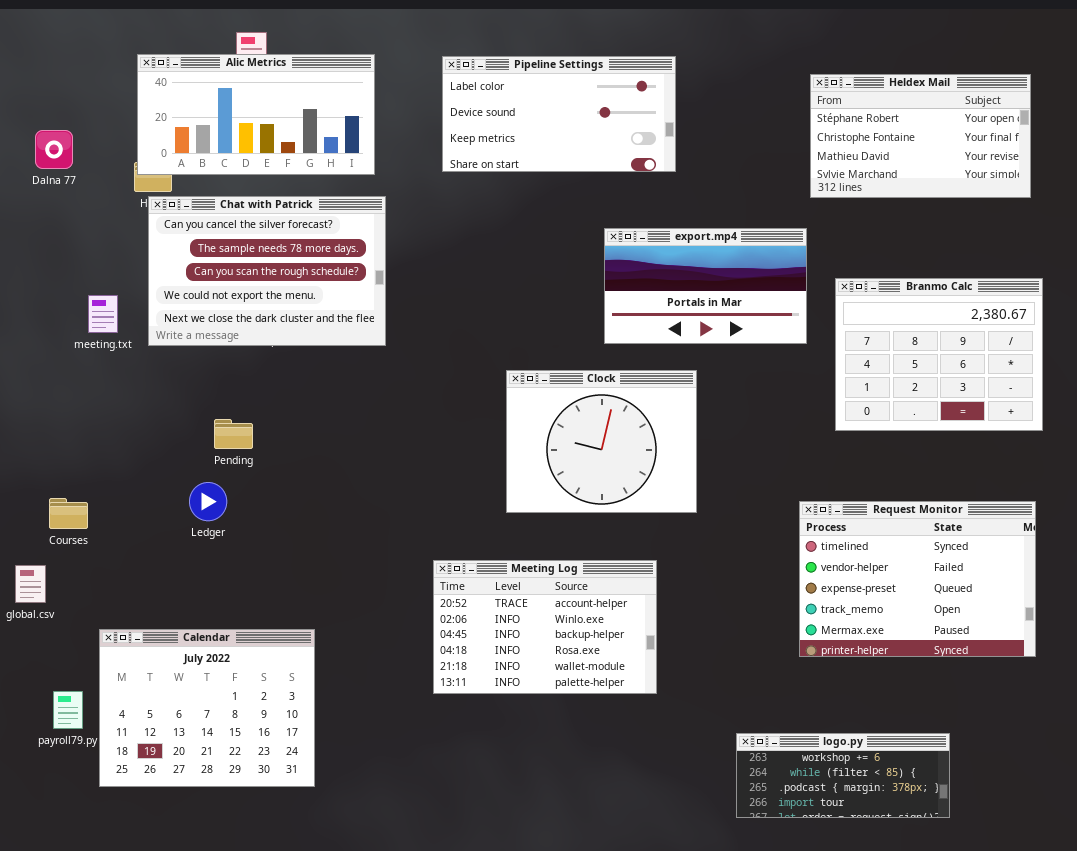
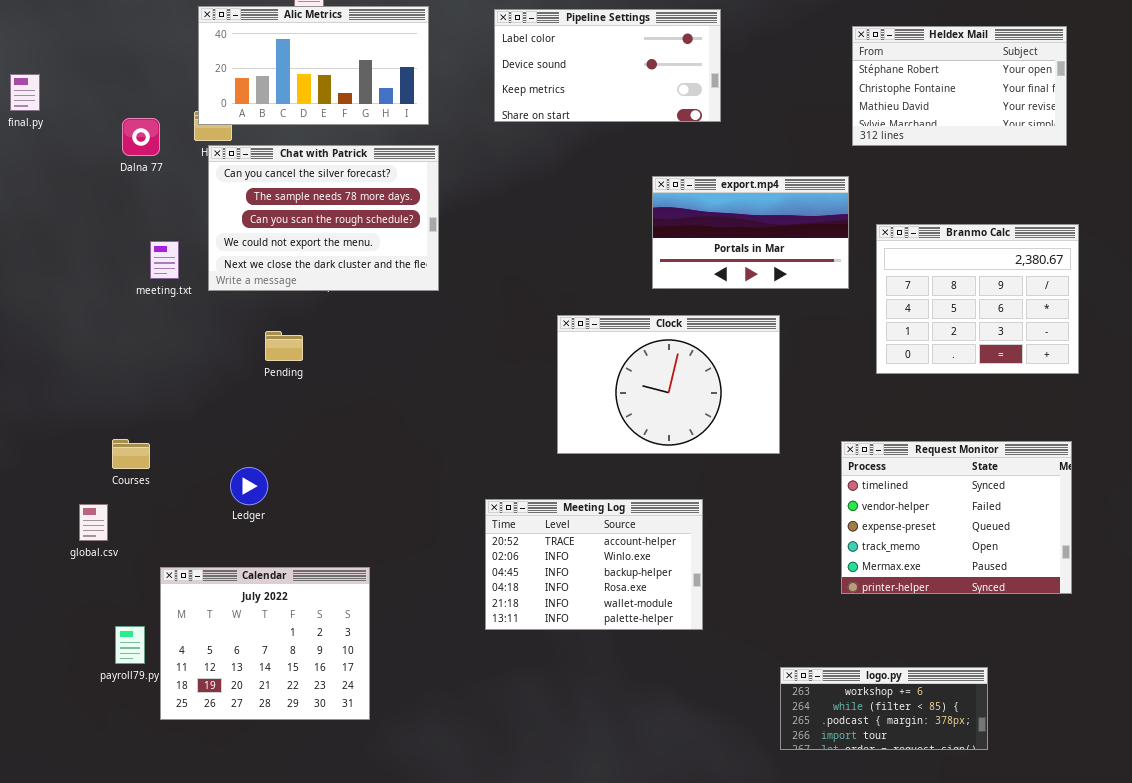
Dalna 77: [35,130,73,169] -> [122,118,160,156], moved
Clock: [506,370,697,513] -> [557,315,780,454], resized
Pending: [214,419,253,449] -> [265,331,303,361], moved
Ledger: [189,482,227,521] -> [230,467,268,505], moved

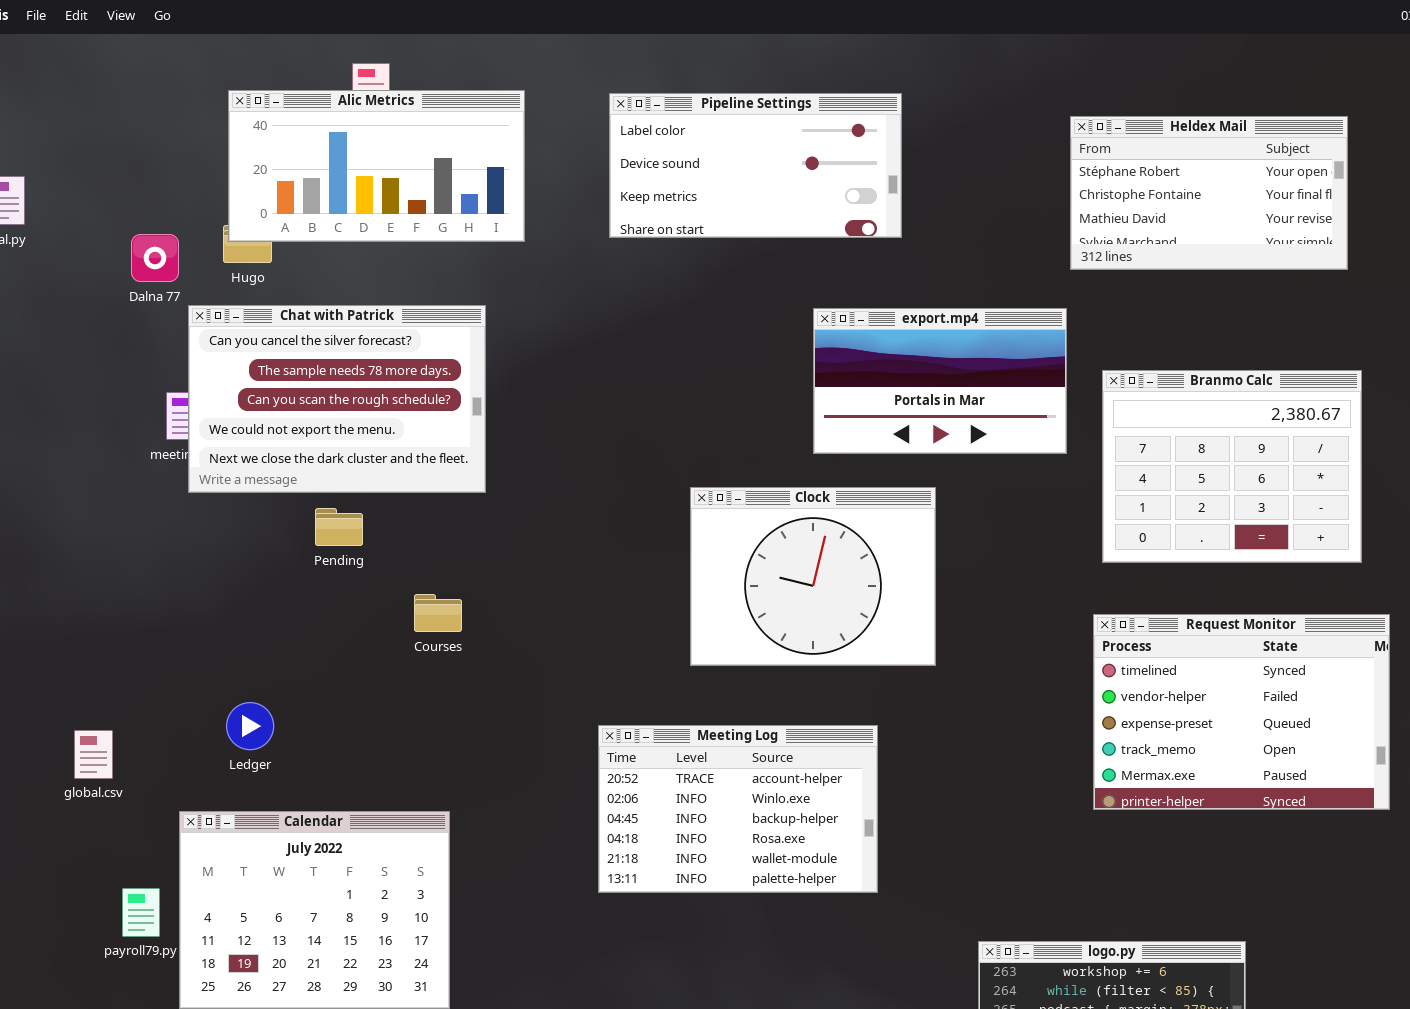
Chat with Patrick: [208,145,439,291] -> [188,305,486,493], moved
Clock: [557,315,780,454] -> [690,487,936,666], resized
Courses: [112,439,150,469] -> [414,594,462,632], moved
Request Monitor: [841,441,1072,594] -> [1093,614,1390,810], moved
Ledger: [230,467,268,505] -> [226,702,274,750], moved

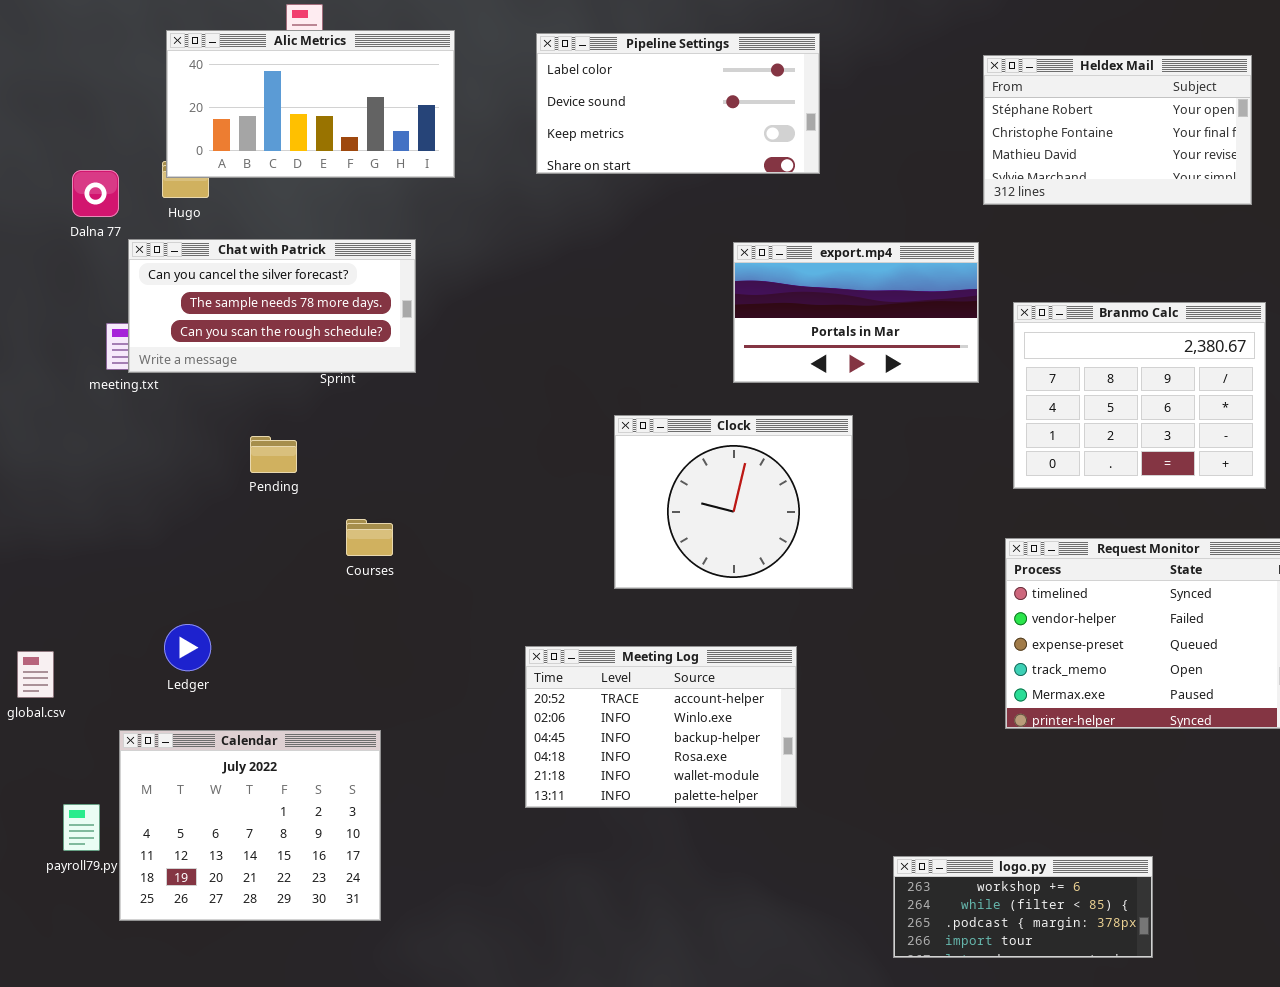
Chat with Patrick: [188,305,486,493] -> [128,239,416,373], resized

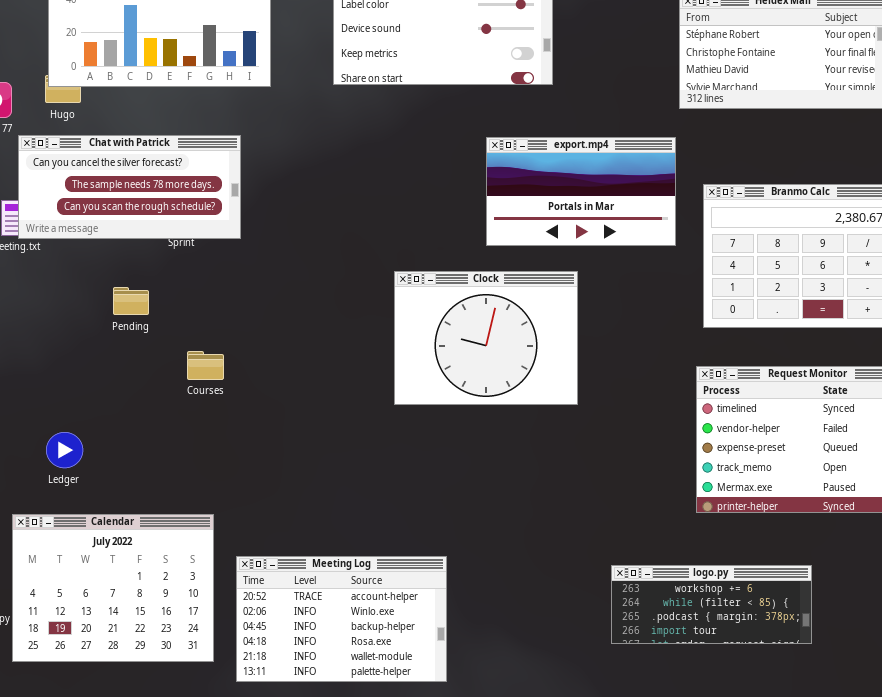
Meeting Log: [525,646,797,808] -> [236,556,447,682], moved
logo.py: [893,856,1153,958] -> [611,565,812,644], moved

